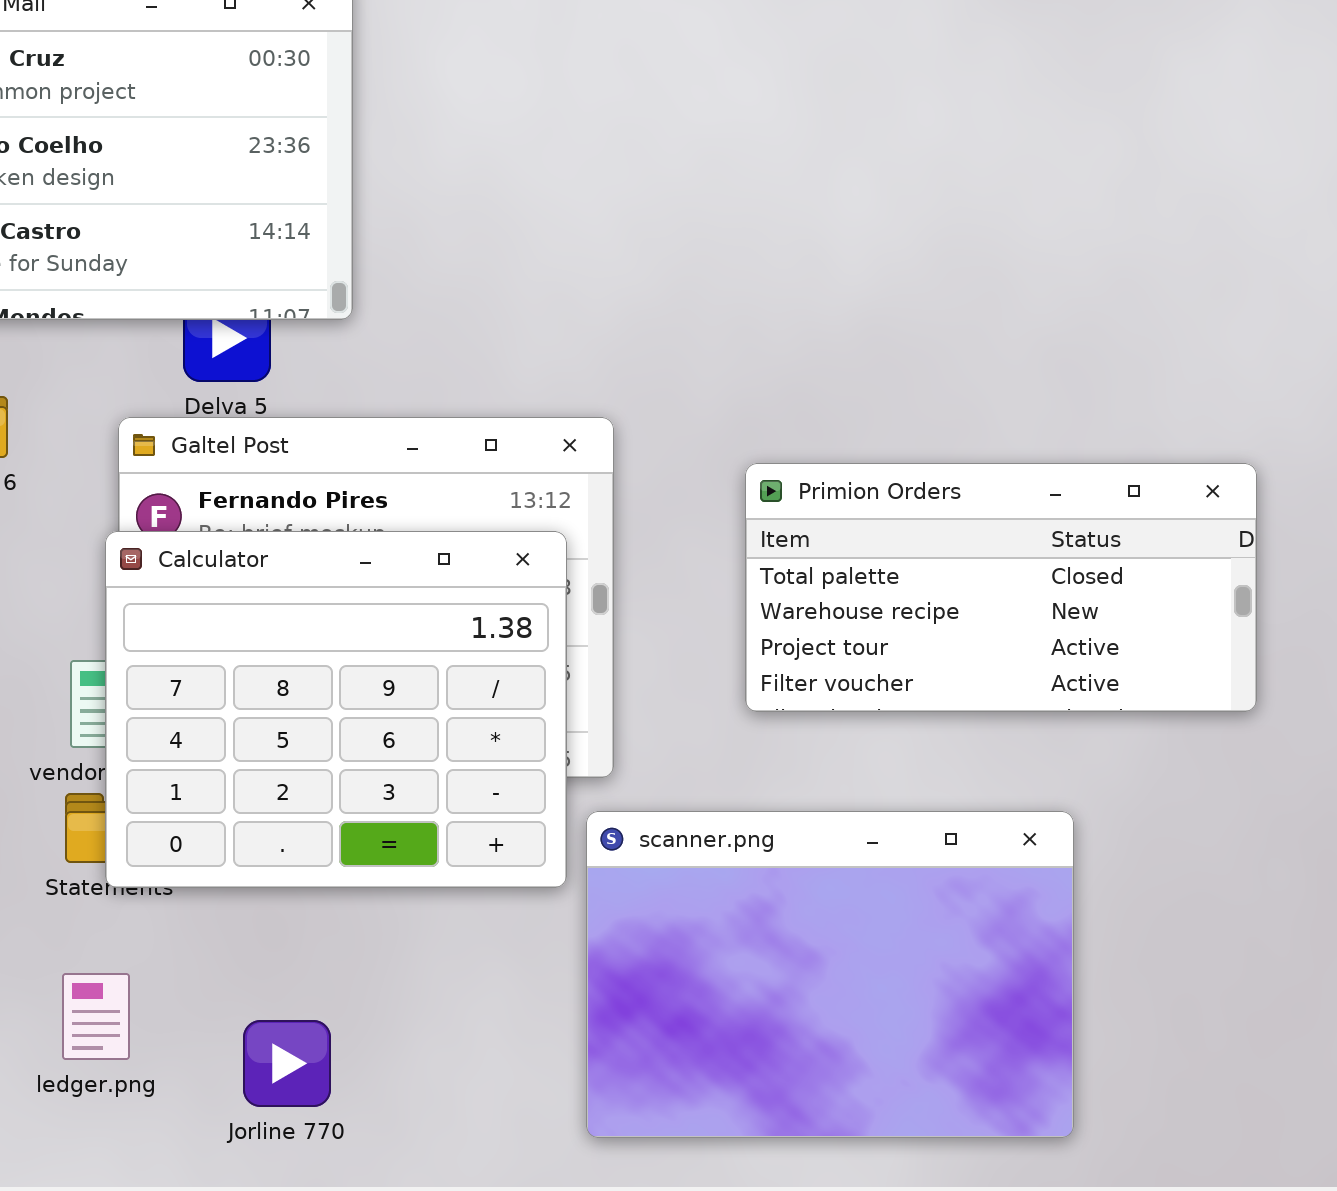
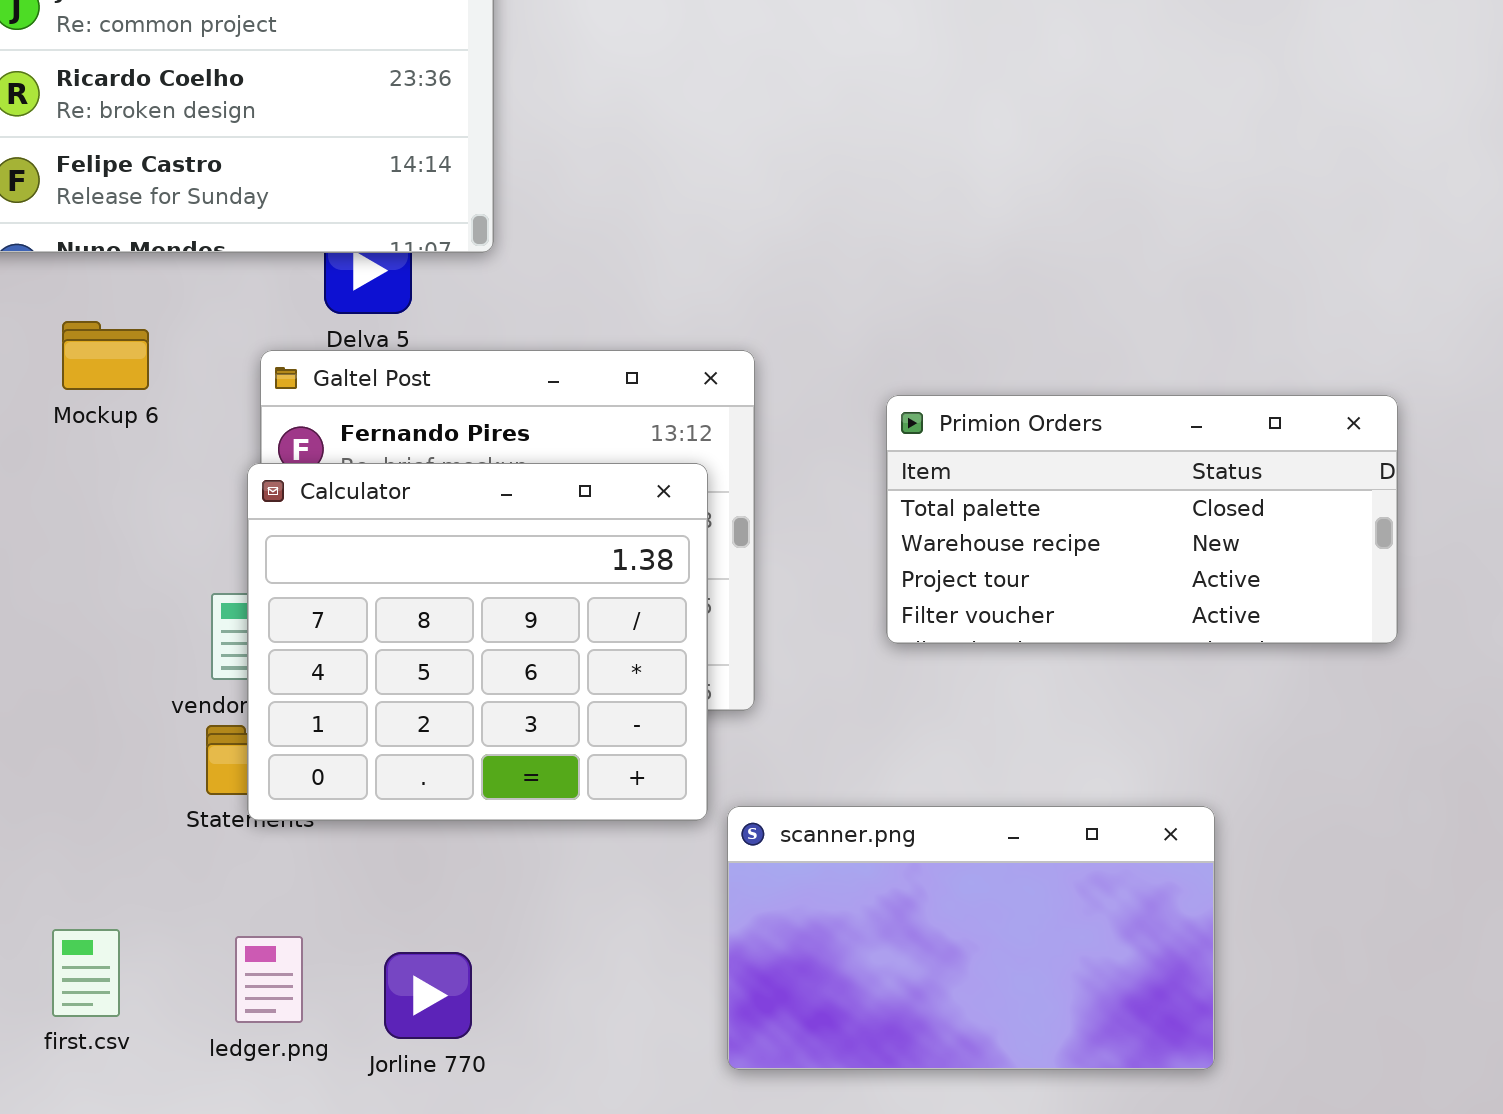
scanner.png: [586,811,1074,1138] -> [727,806,1215,1070], resized
ledger.png: [62,973,130,1060] -> [235,936,303,1023], moved

